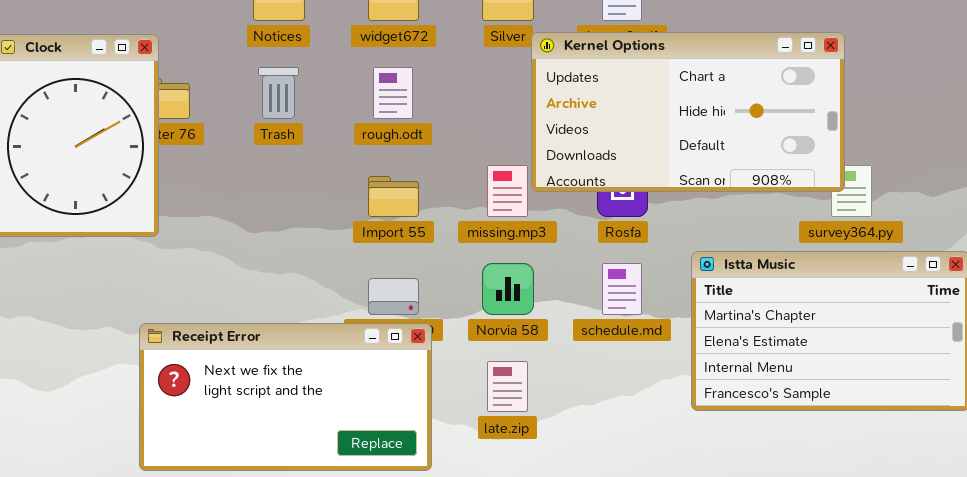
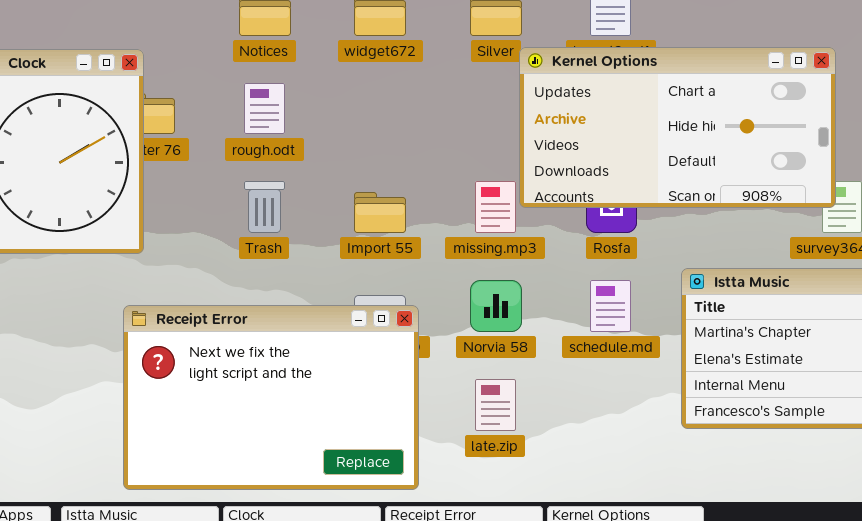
Trash: [258,67,299,119] -> [244,181,285,233], moved
rough.odt: [373,67,413,119] -> [244,83,285,134], moved
Receipt Error: [139,323,432,471] -> [123,305,419,490], resized

